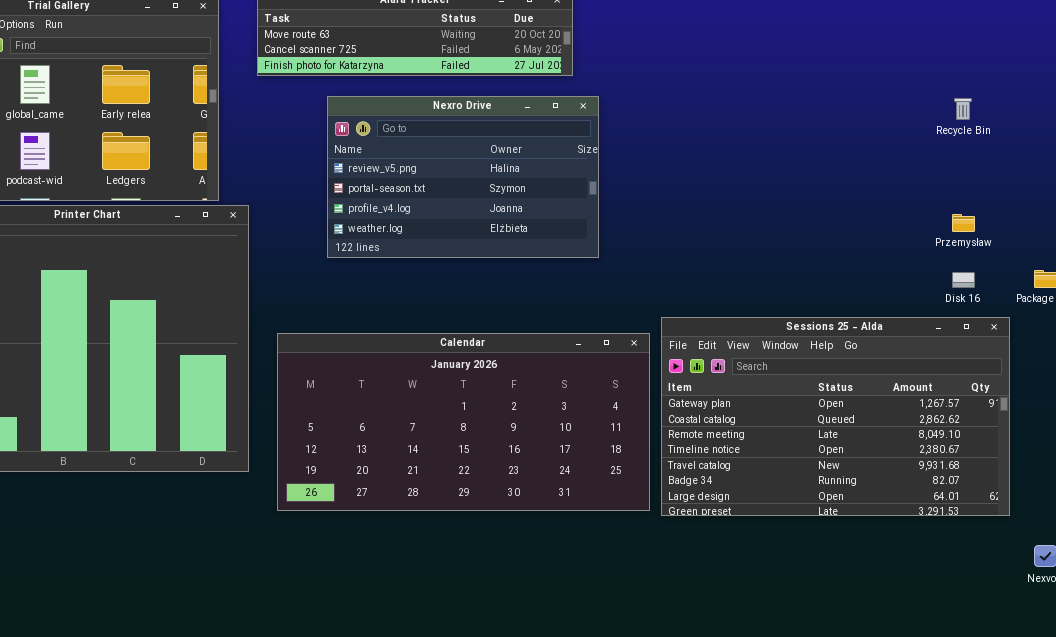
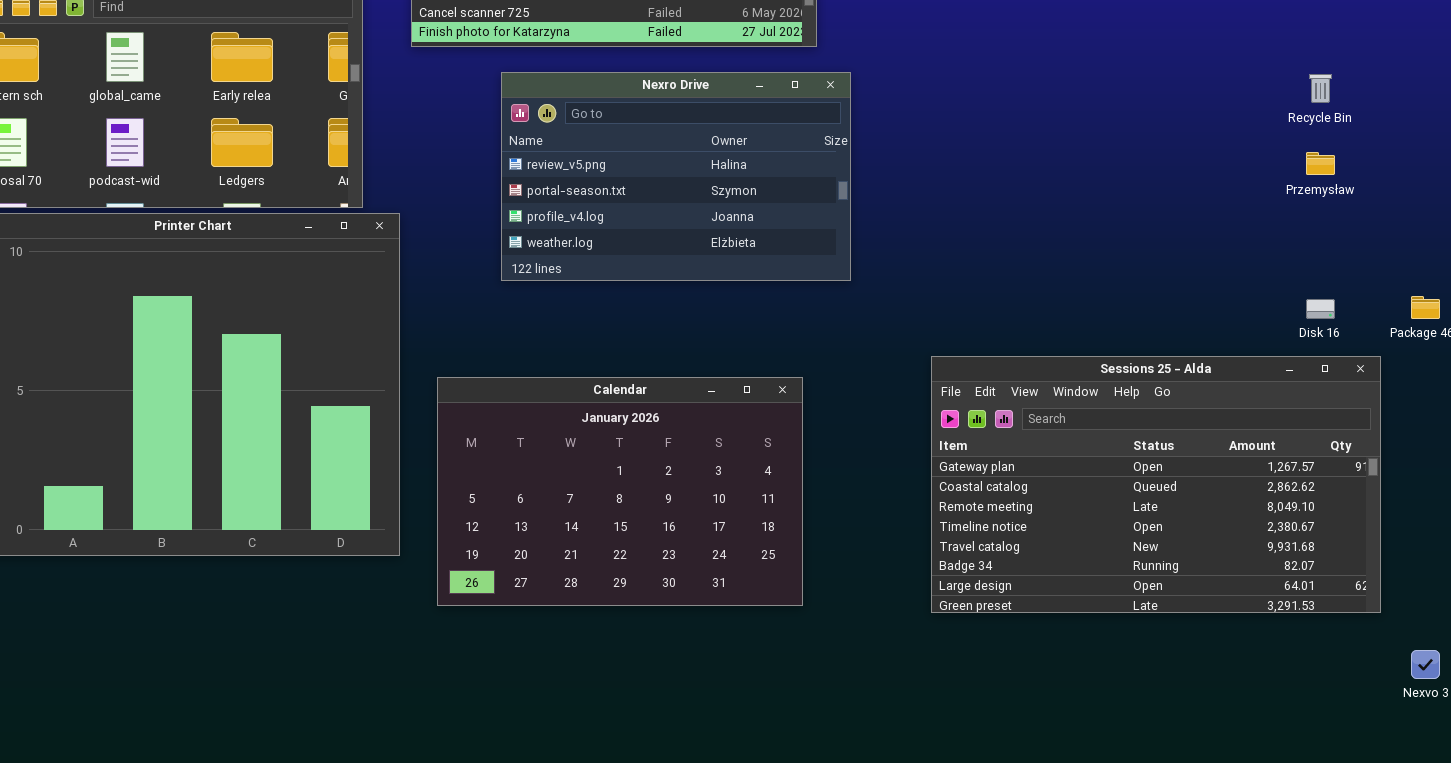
Przemysław: [952,214,975,232] -> [1306,152,1335,175], moved
Calendar: [277,333,650,511] -> [437,377,803,606], resized

